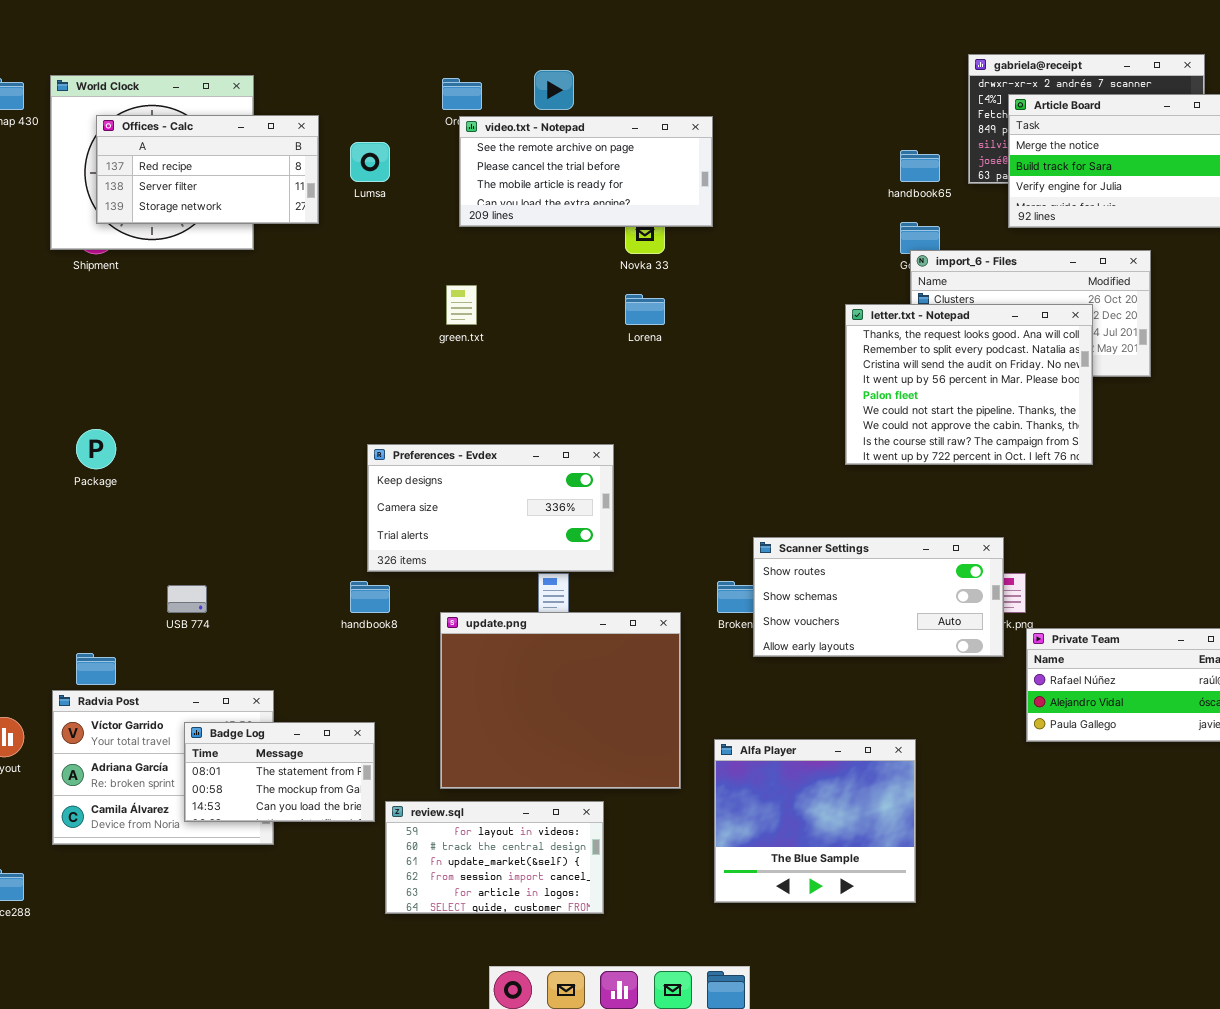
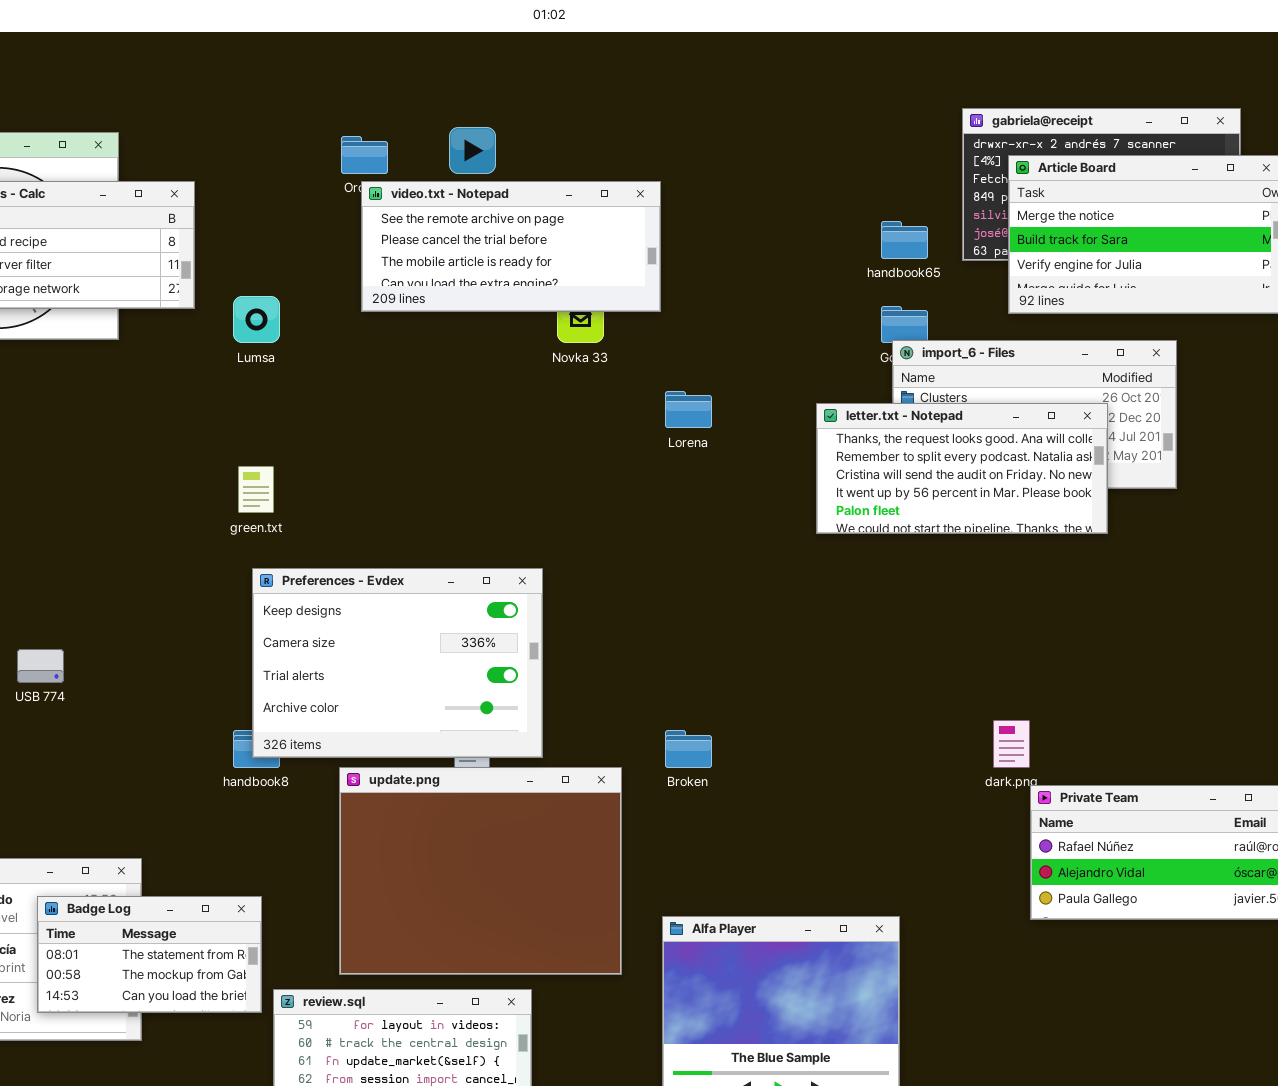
Lumsa: [350,142,390,182] -> [233,296,280,343], moved
green.txt: [446,285,477,325] -> [238,466,274,513], moved
Lorena: [625,294,665,325] -> [665,391,712,428], moved
letter.txt - Notepad: [845,304,1093,465] -> [816,403,1108,534], resized
Preferences - Evdex: [367,444,614,572] -> [252,568,543,758], resized
Scanner Settings: [753,537,1004,657] -> none, closed
USB 774: [167,585,207,613] -> [17,649,64,683], moved

